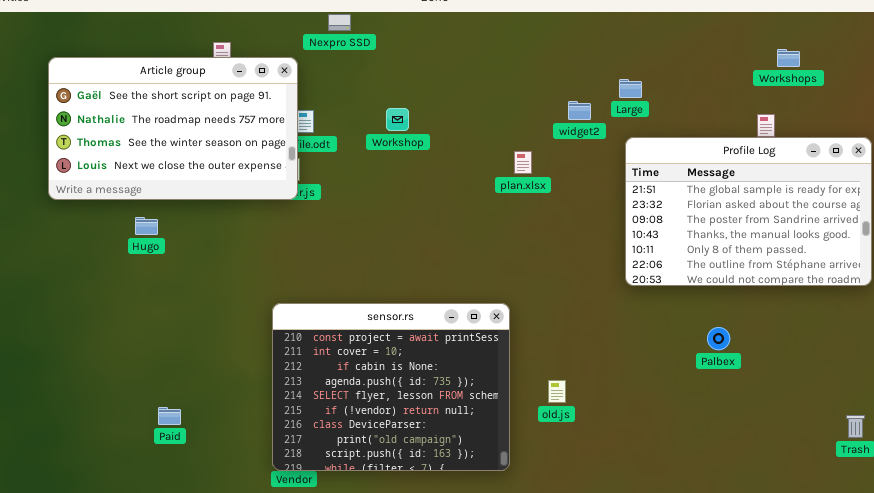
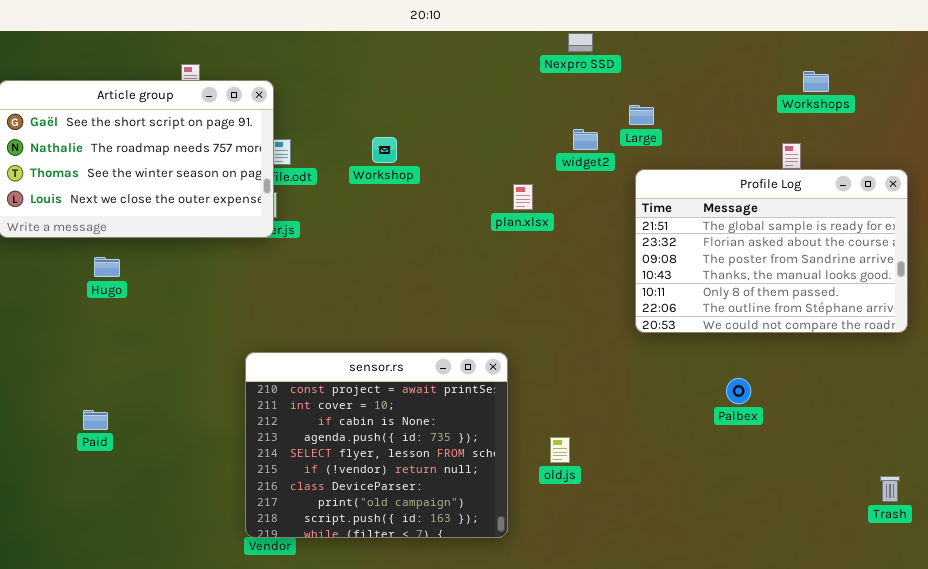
Nexpro SSD: [328,14,351,31] -> [568,33,593,52], moved
Paid: [158,407,181,425] -> [83,410,108,430], moved

